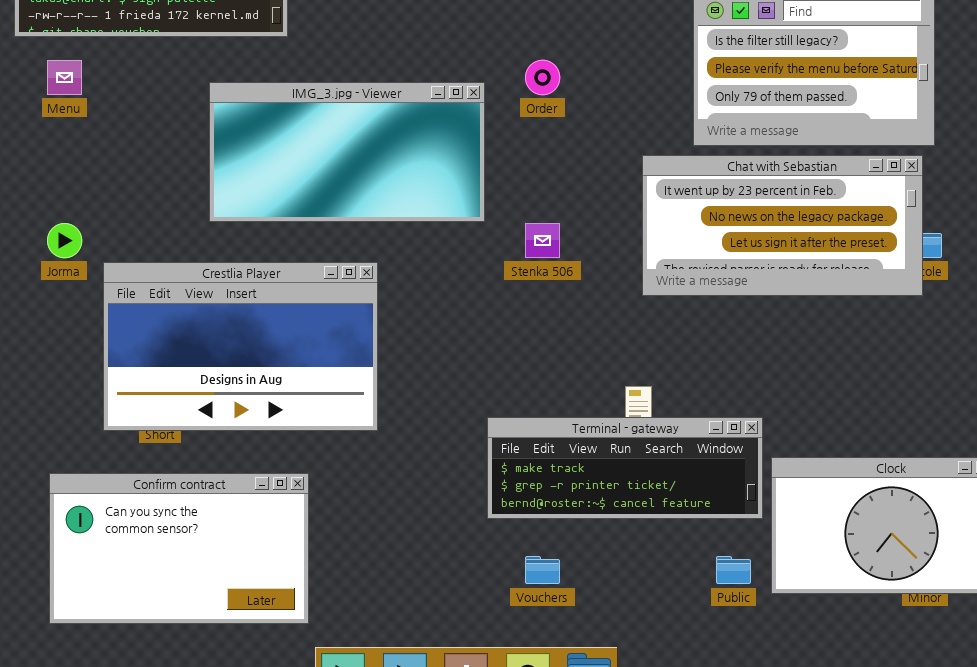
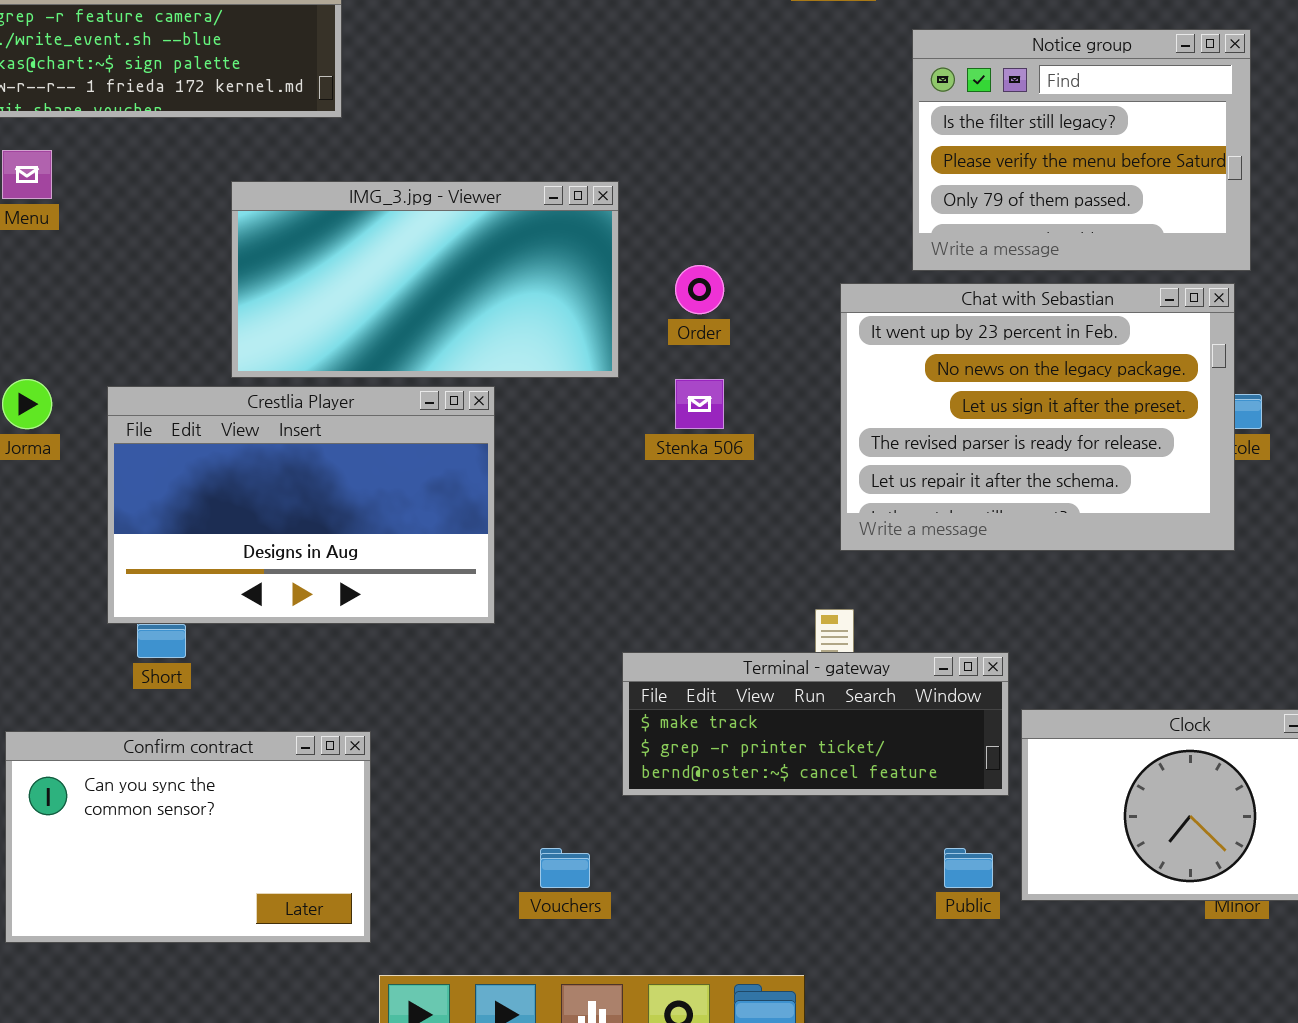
Order: [525,60,560,95] -> [675,265,724,314], moved
Chat with Sebastian: [642,155,923,296] -> [840,283,1235,551], resized
Crestlia Player: [103,262,378,431] -> [107,386,495,624], moved
Vouchers: [525,556,560,584] -> [540,848,590,888], moved

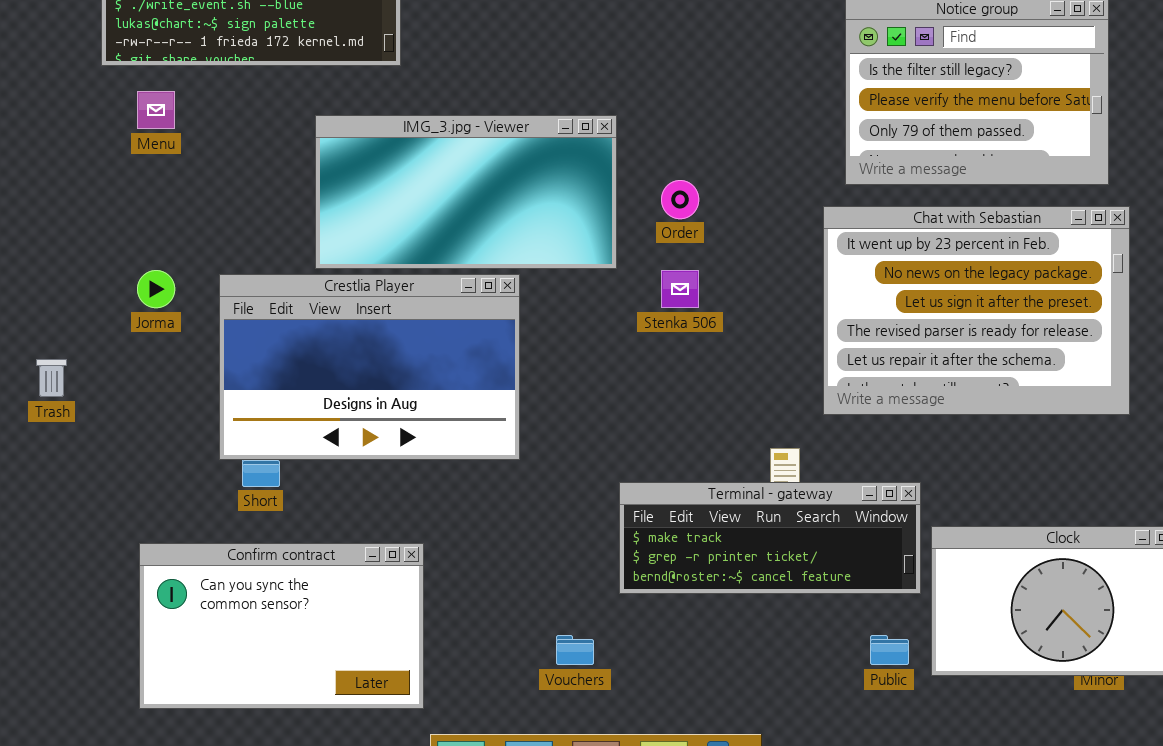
Chat with Sebastian: [840,283,1235,551] -> [823,206,1130,415], moved

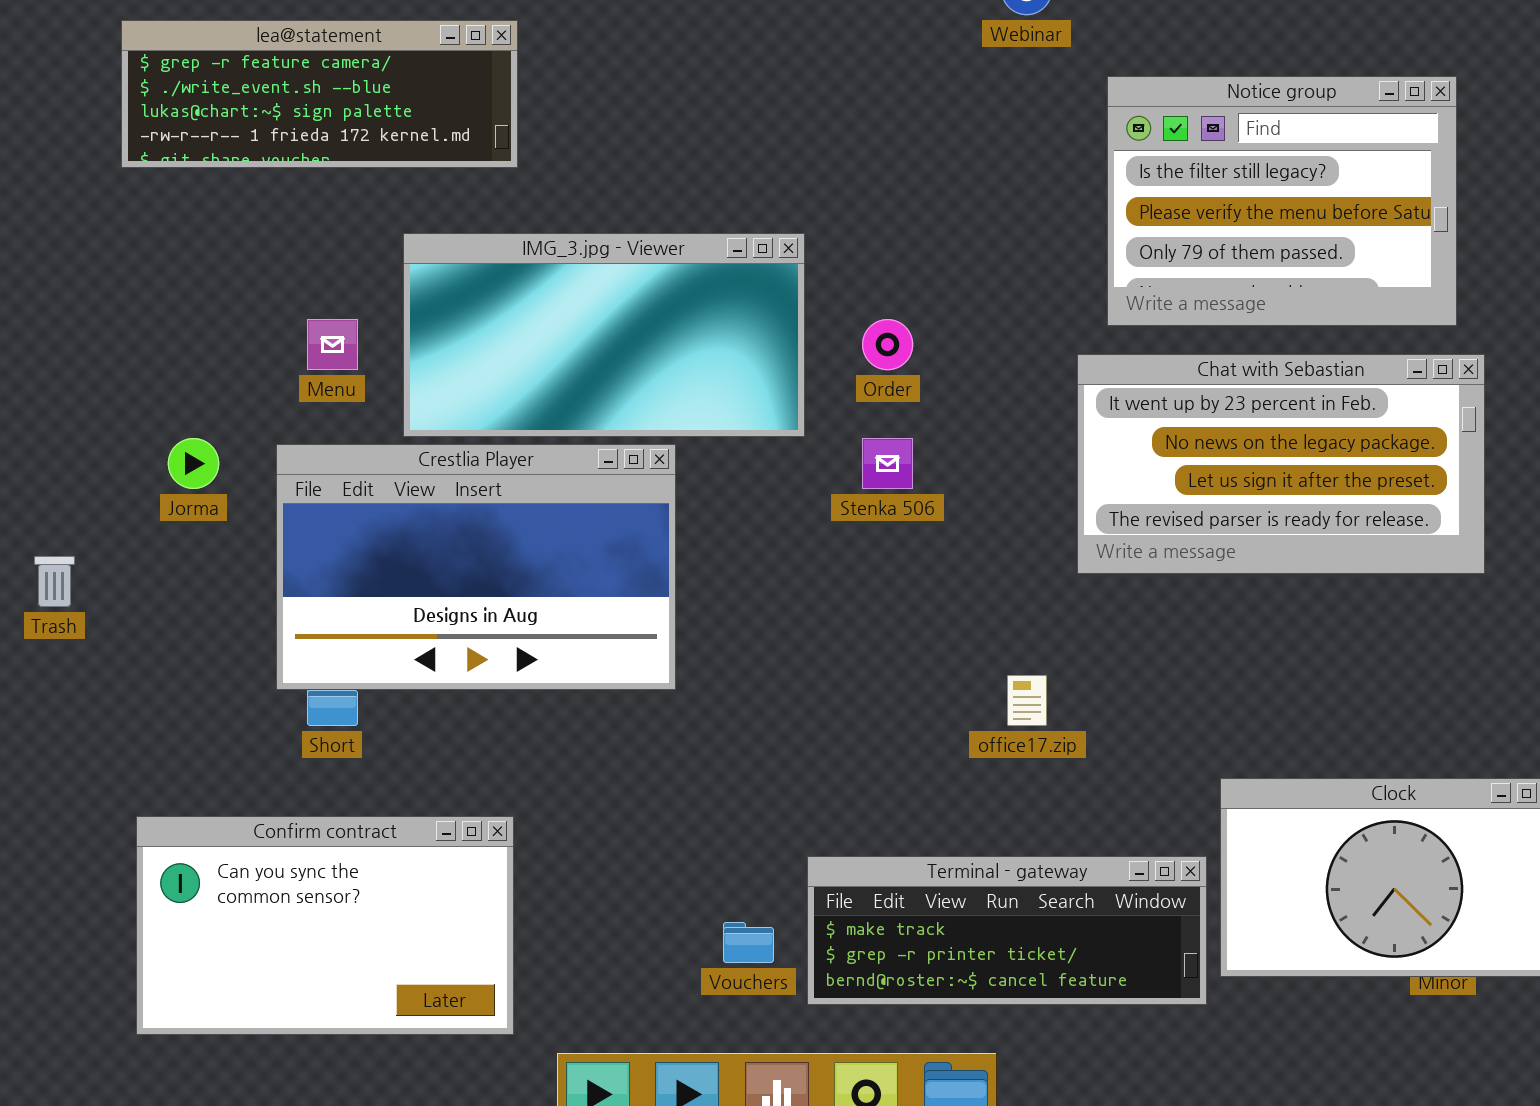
Menu: [137,91,175,129] -> [307,319,358,370], moved
Chat with Sebastian: [823,206,1130,415] -> [1077,354,1485,574], resized
Terminal - gateway: [619,482,921,594] -> [807,856,1207,1005], moved
Confirm contract: [139,543,424,709] -> [136,816,514,1035], moved

